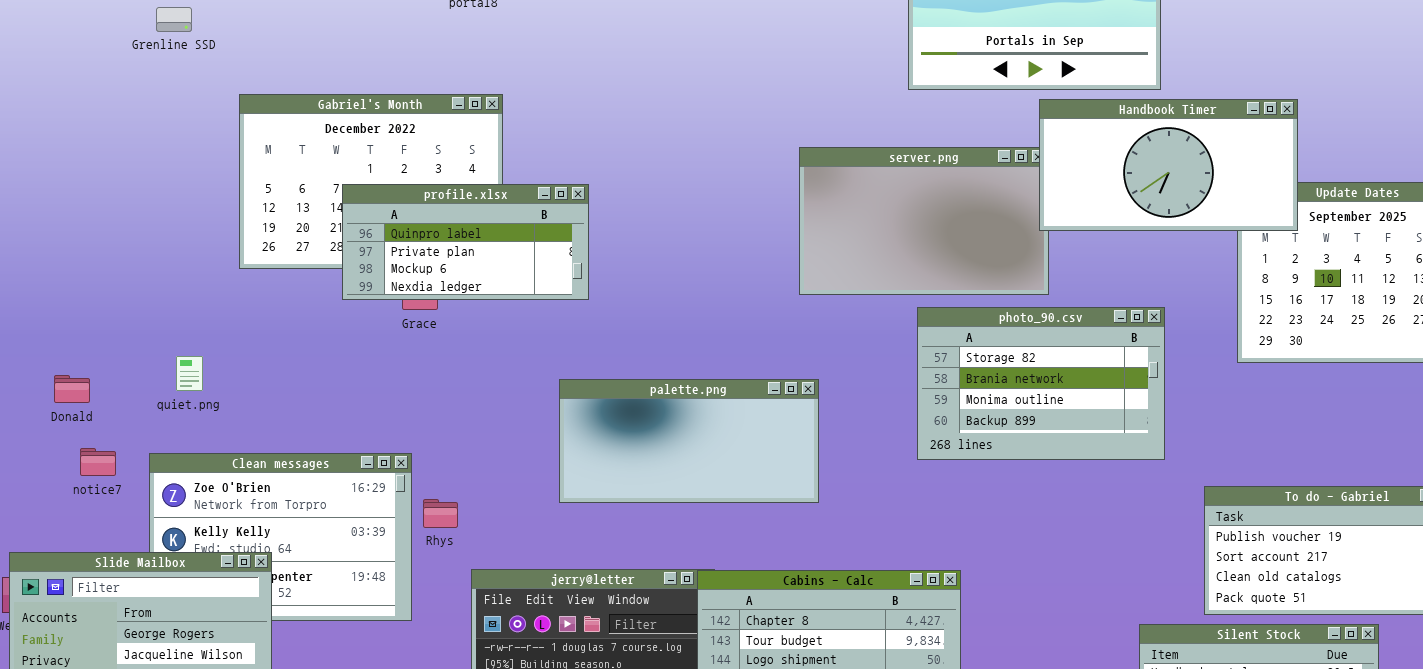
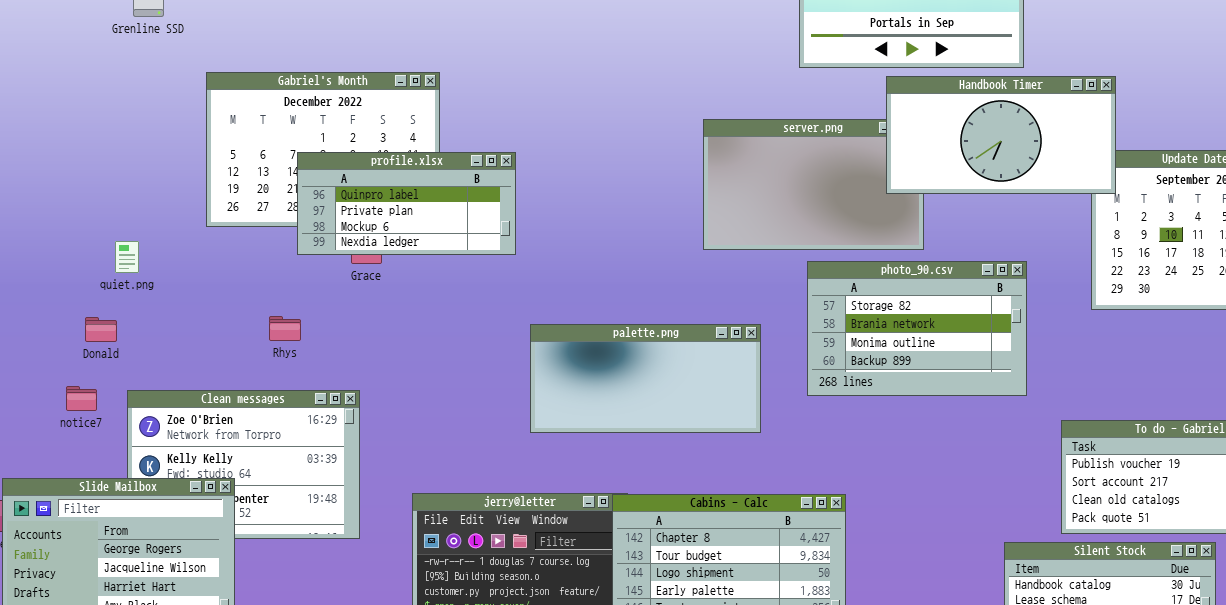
Handbook Timer: [1039,99,1298,231] -> [886,76,1116,194], moved
quiet.png: [176,356,203,391] -> [115,241,139,273], moved
Donald: [54,375,90,403] -> [85,317,117,342], moved
palette.png: [559,379,819,503] -> [530,324,761,433], moved
Rhys: [423,499,458,528] -> [269,316,301,341], moved

